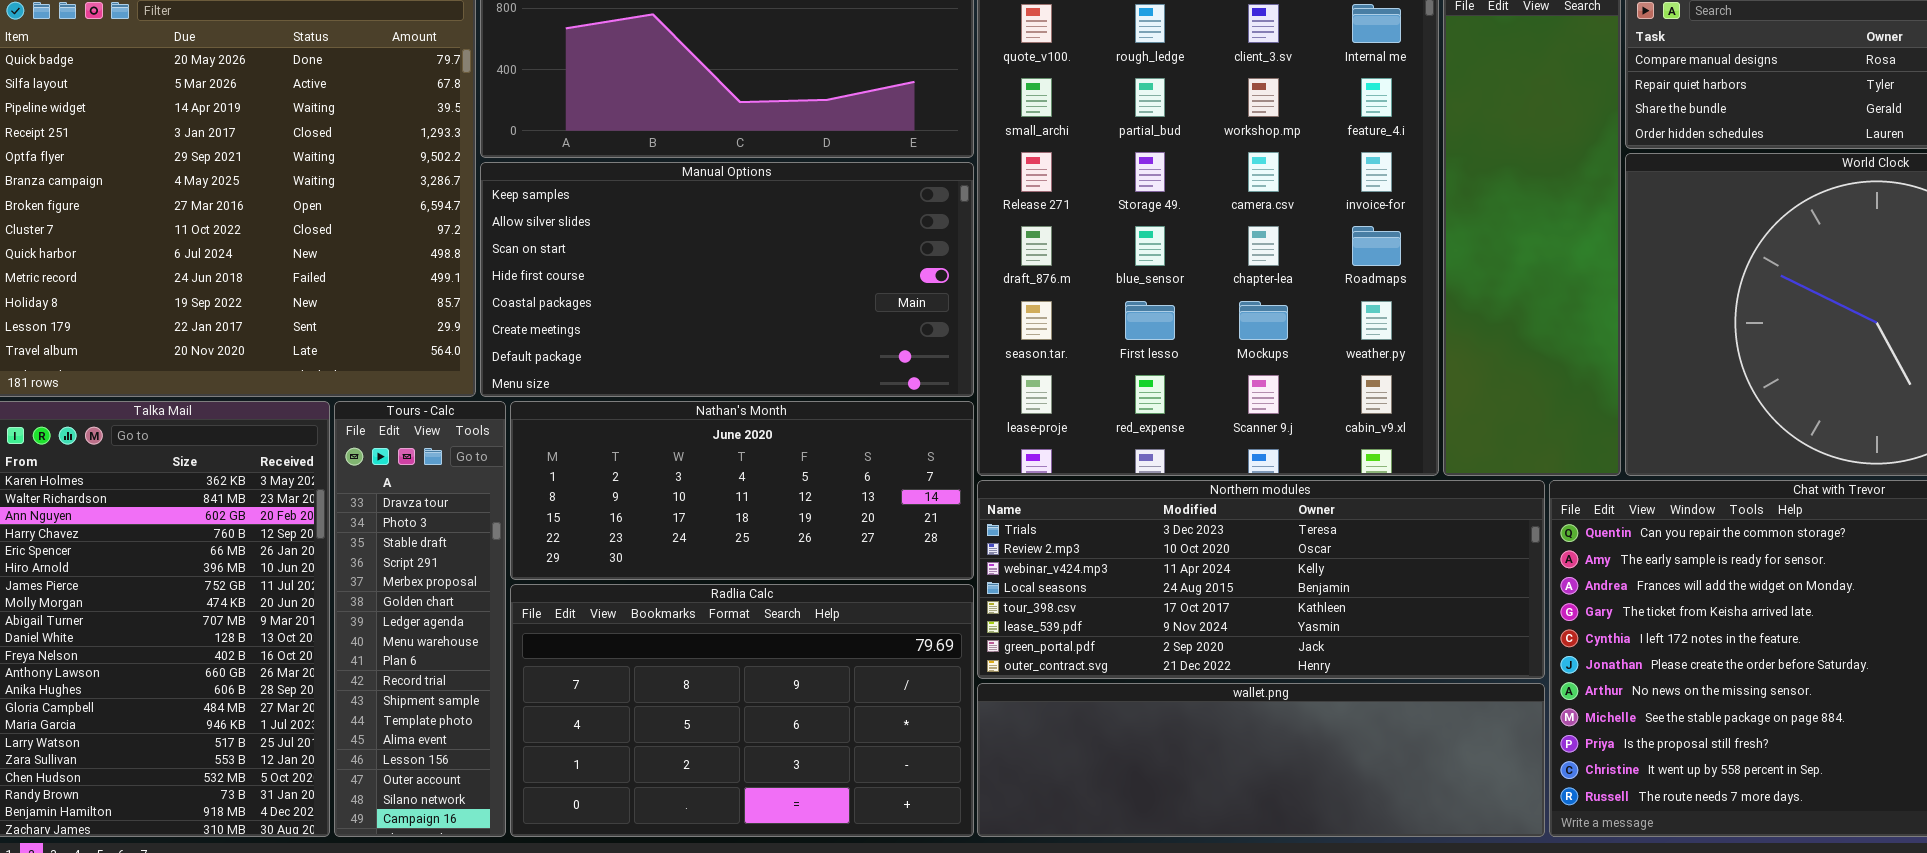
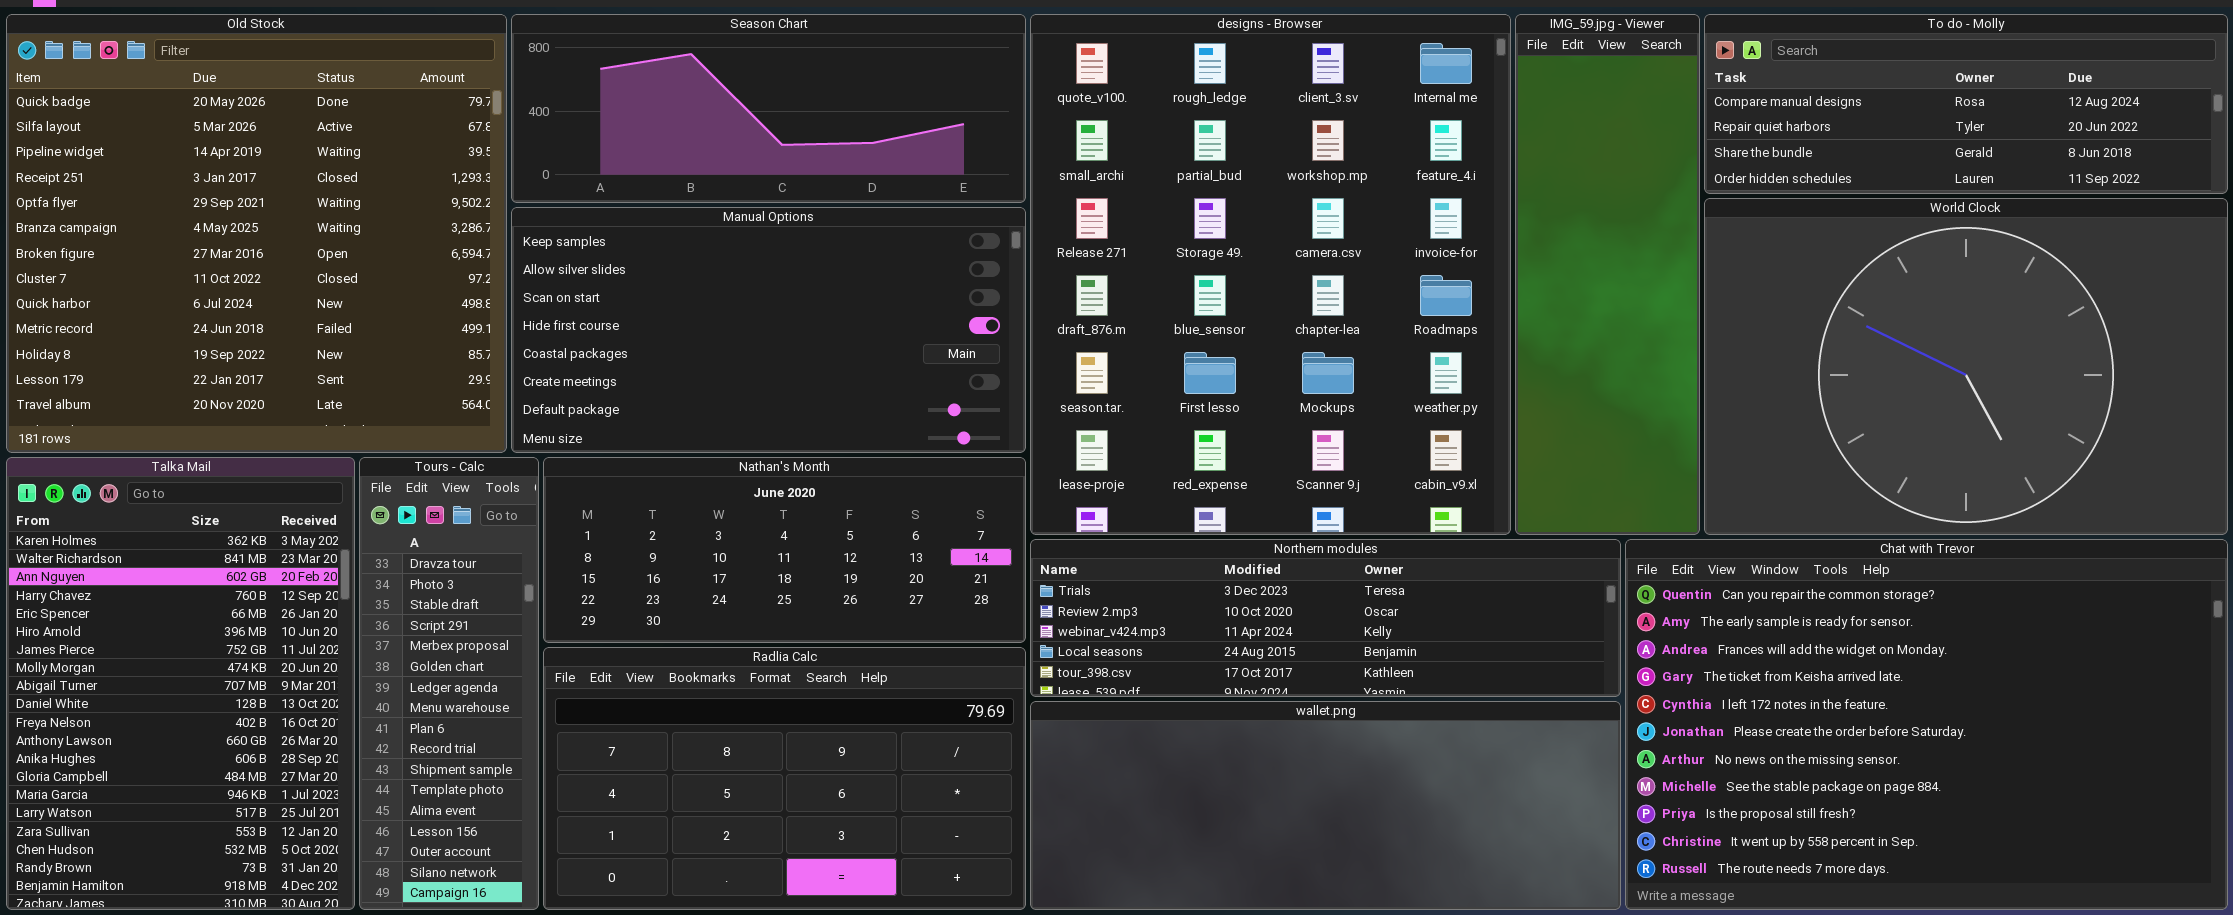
Northern modules: [977,480,1545,679] -> [1030,539,1621,697], resized
wallet.png: [977,683,1545,837] -> [1030,701,1621,910], resized

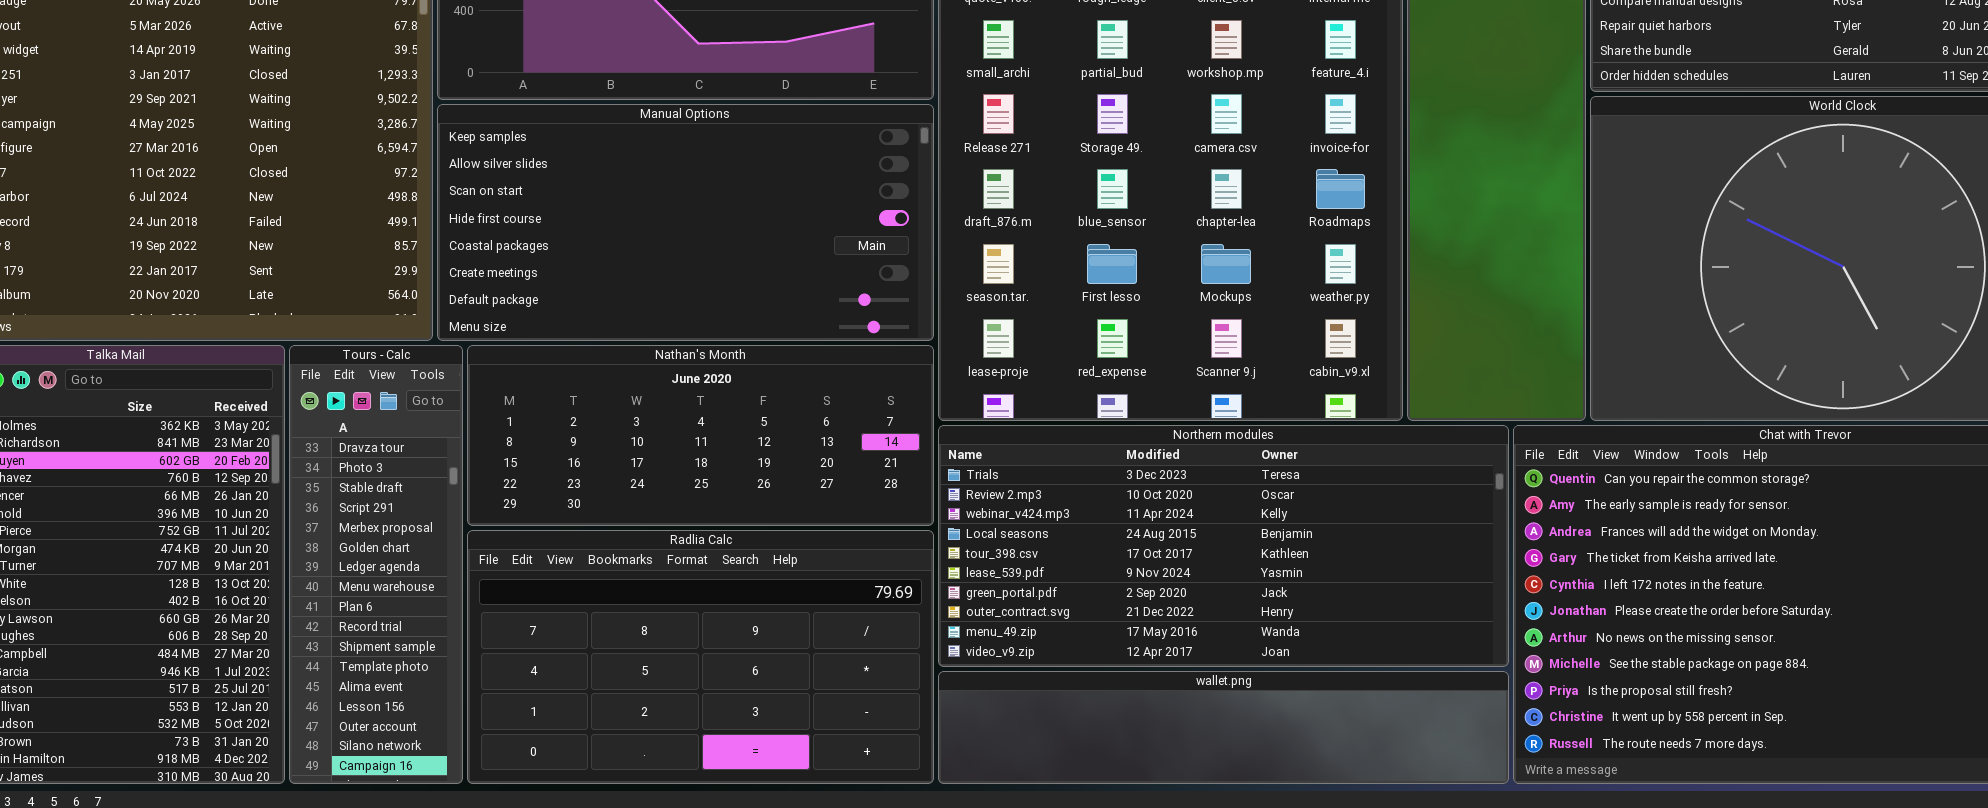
Northern modules: [1030,539,1621,697] -> [938,425,1509,667], resized
wallet.png: [1030,701,1621,910] -> [938,671,1509,784], resized

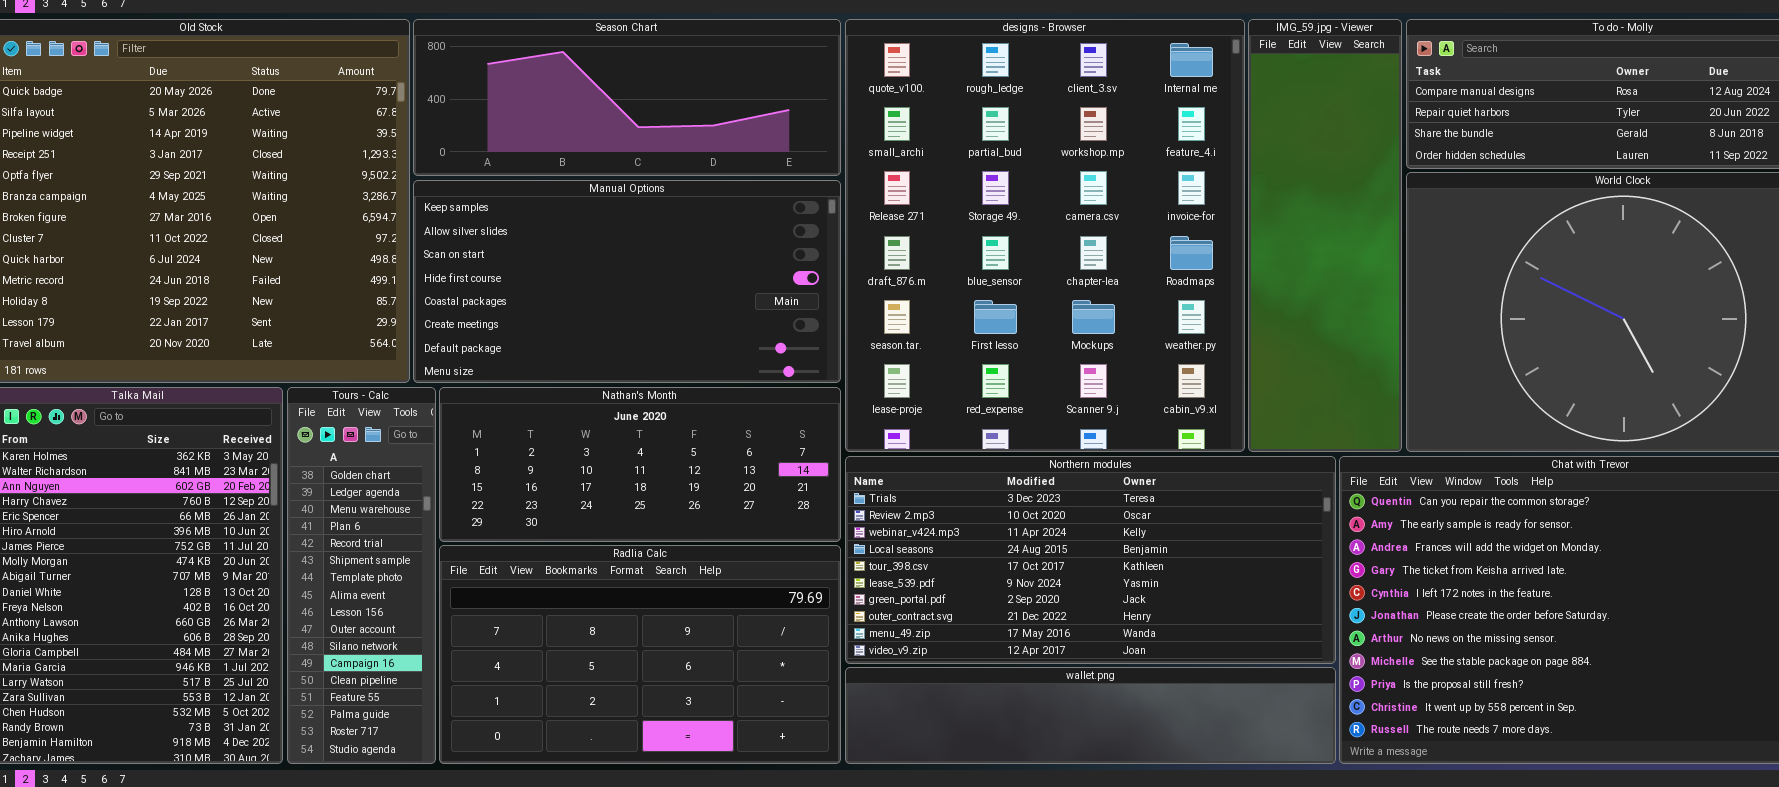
Tours - Calc: [289,345,463,784] -> [287,387,436,764], scrolled down 5 rows

